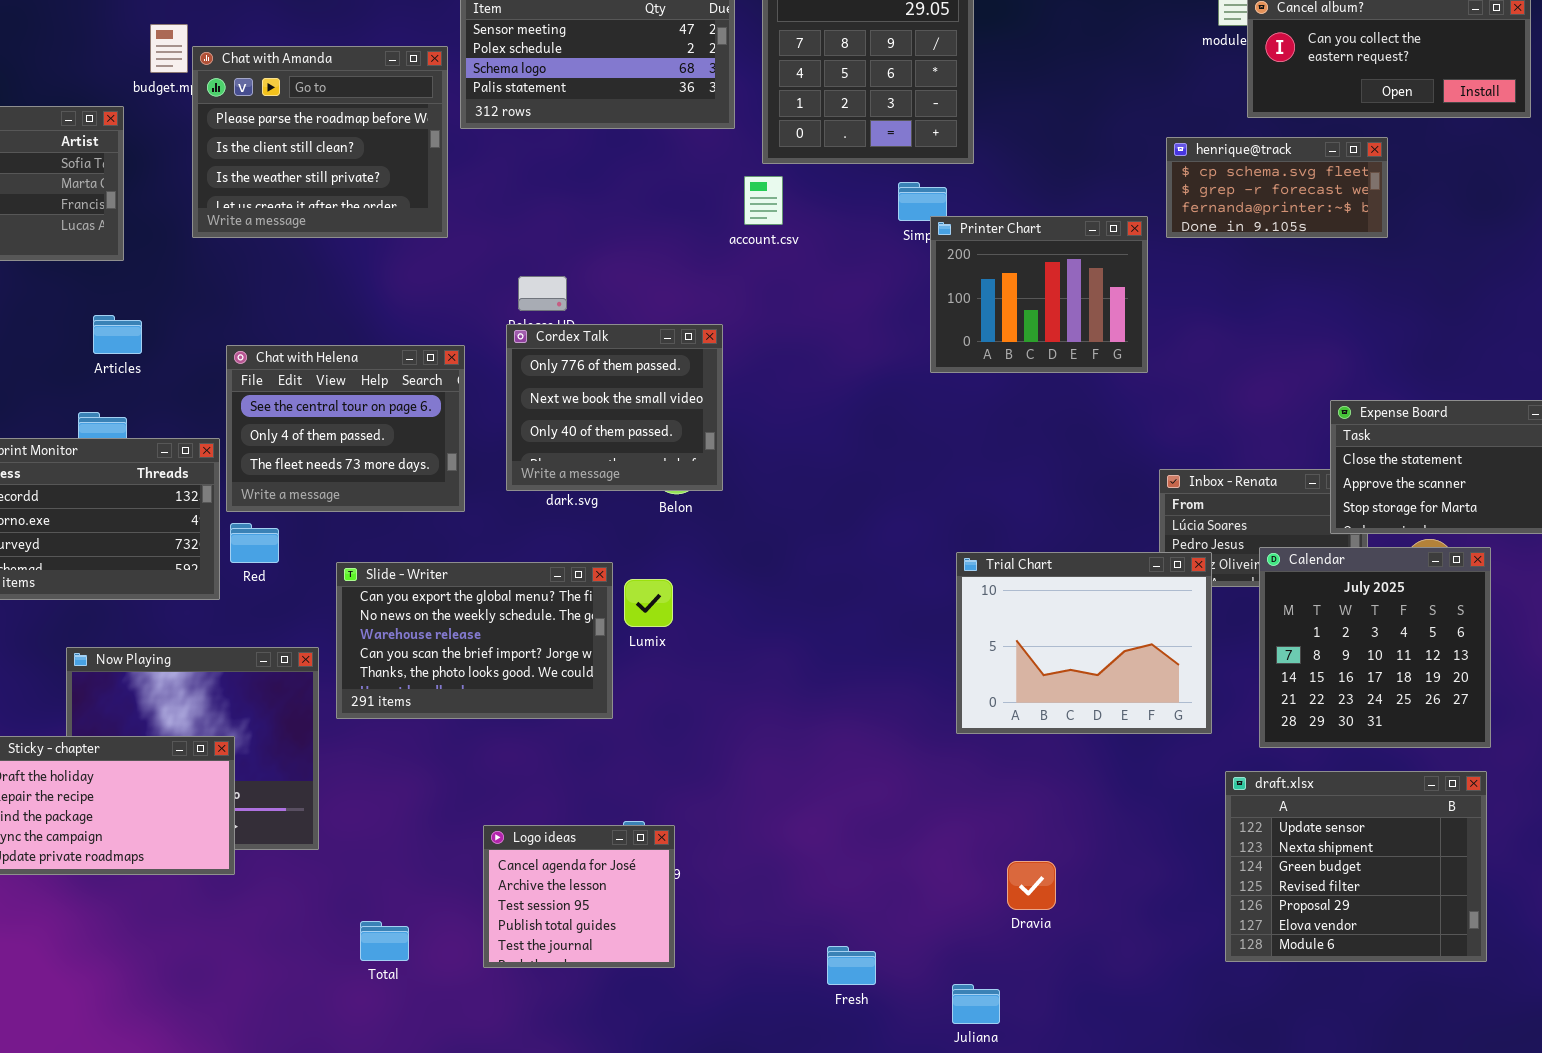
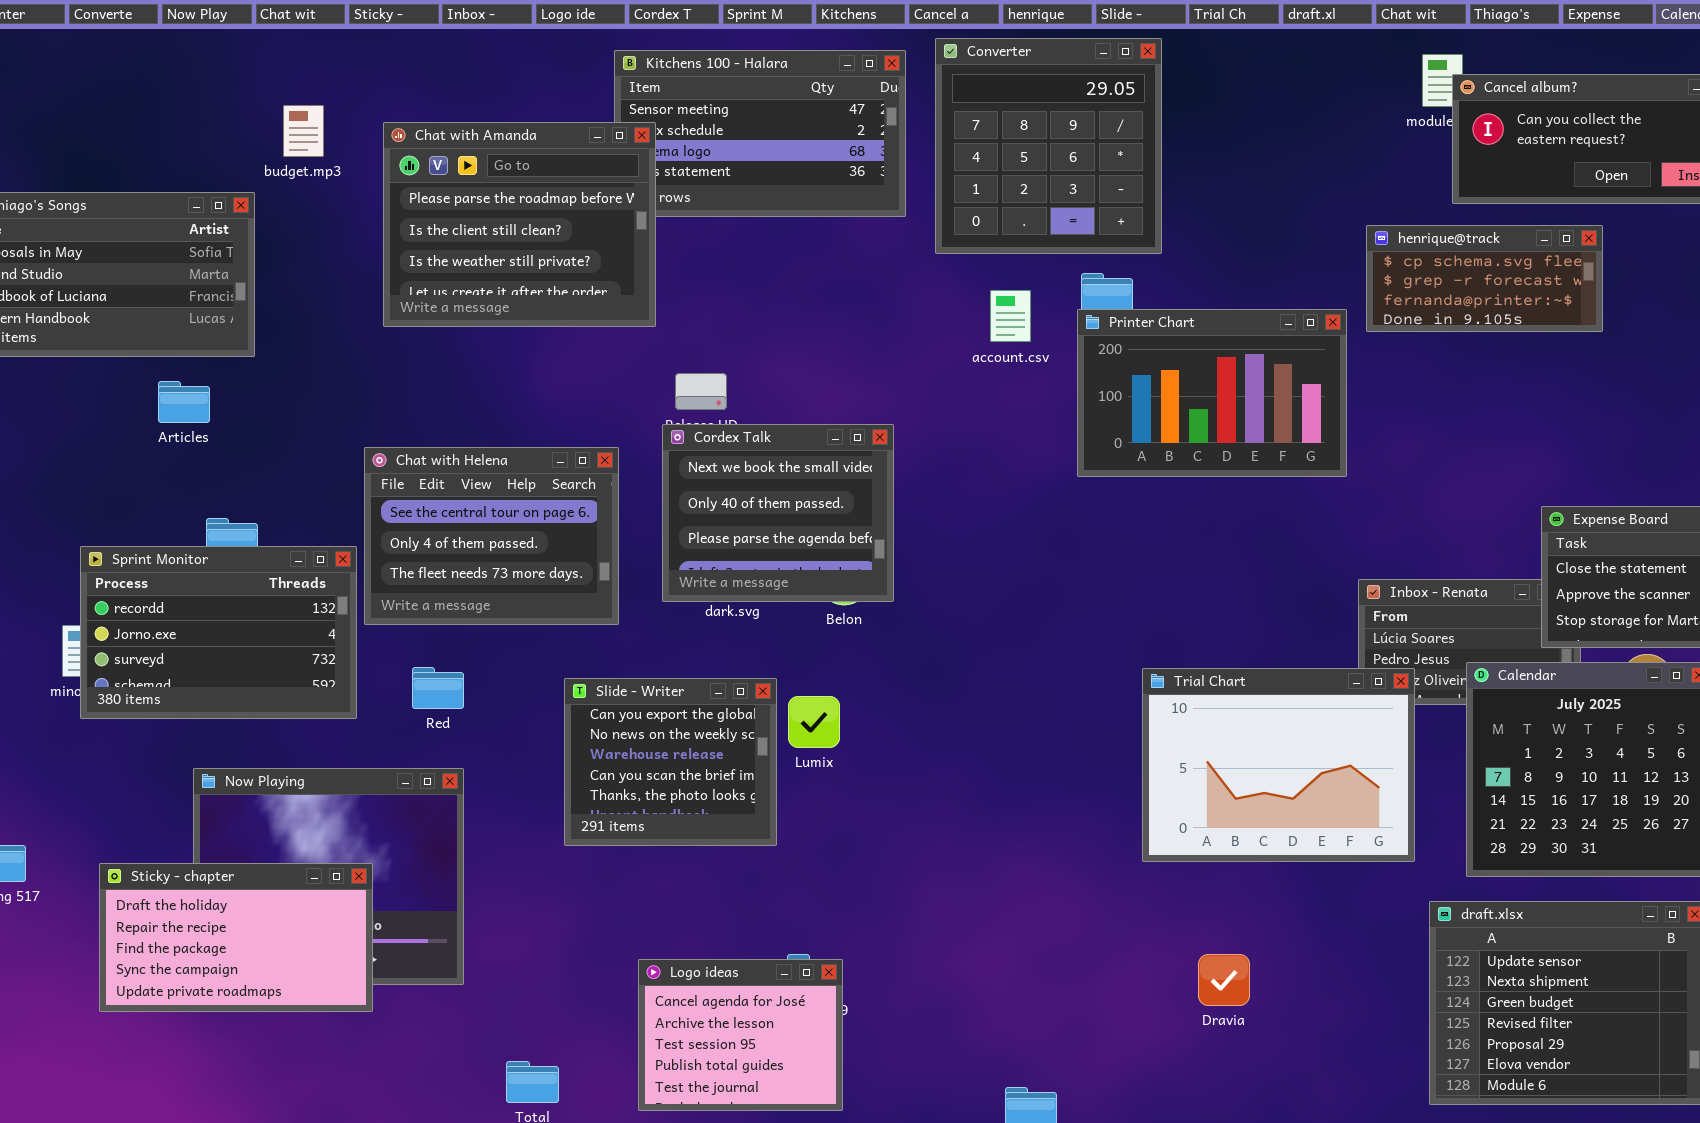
Chat with Amanda: [192,46,448,238] -> [383,122,656,327], moved
account.csv: [744,176,783,225] -> [990,290,1031,342], moved
Printer Chart: [930,216,1148,373] -> [1077,309,1347,477], resized
Articles: [93,315,142,354] -> [158,381,210,423], moved
Cordex Talk: [506,324,723,491] -> [662,424,894,602], scrolled down 1 row
Red: [230,523,279,563] -> [412,667,464,709], moved
Slide - Writer: [336,562,613,719] -> [564,678,777,846], resized
Dravia: [1007,861,1056,910] -> [1198,954,1250,1006], moved

